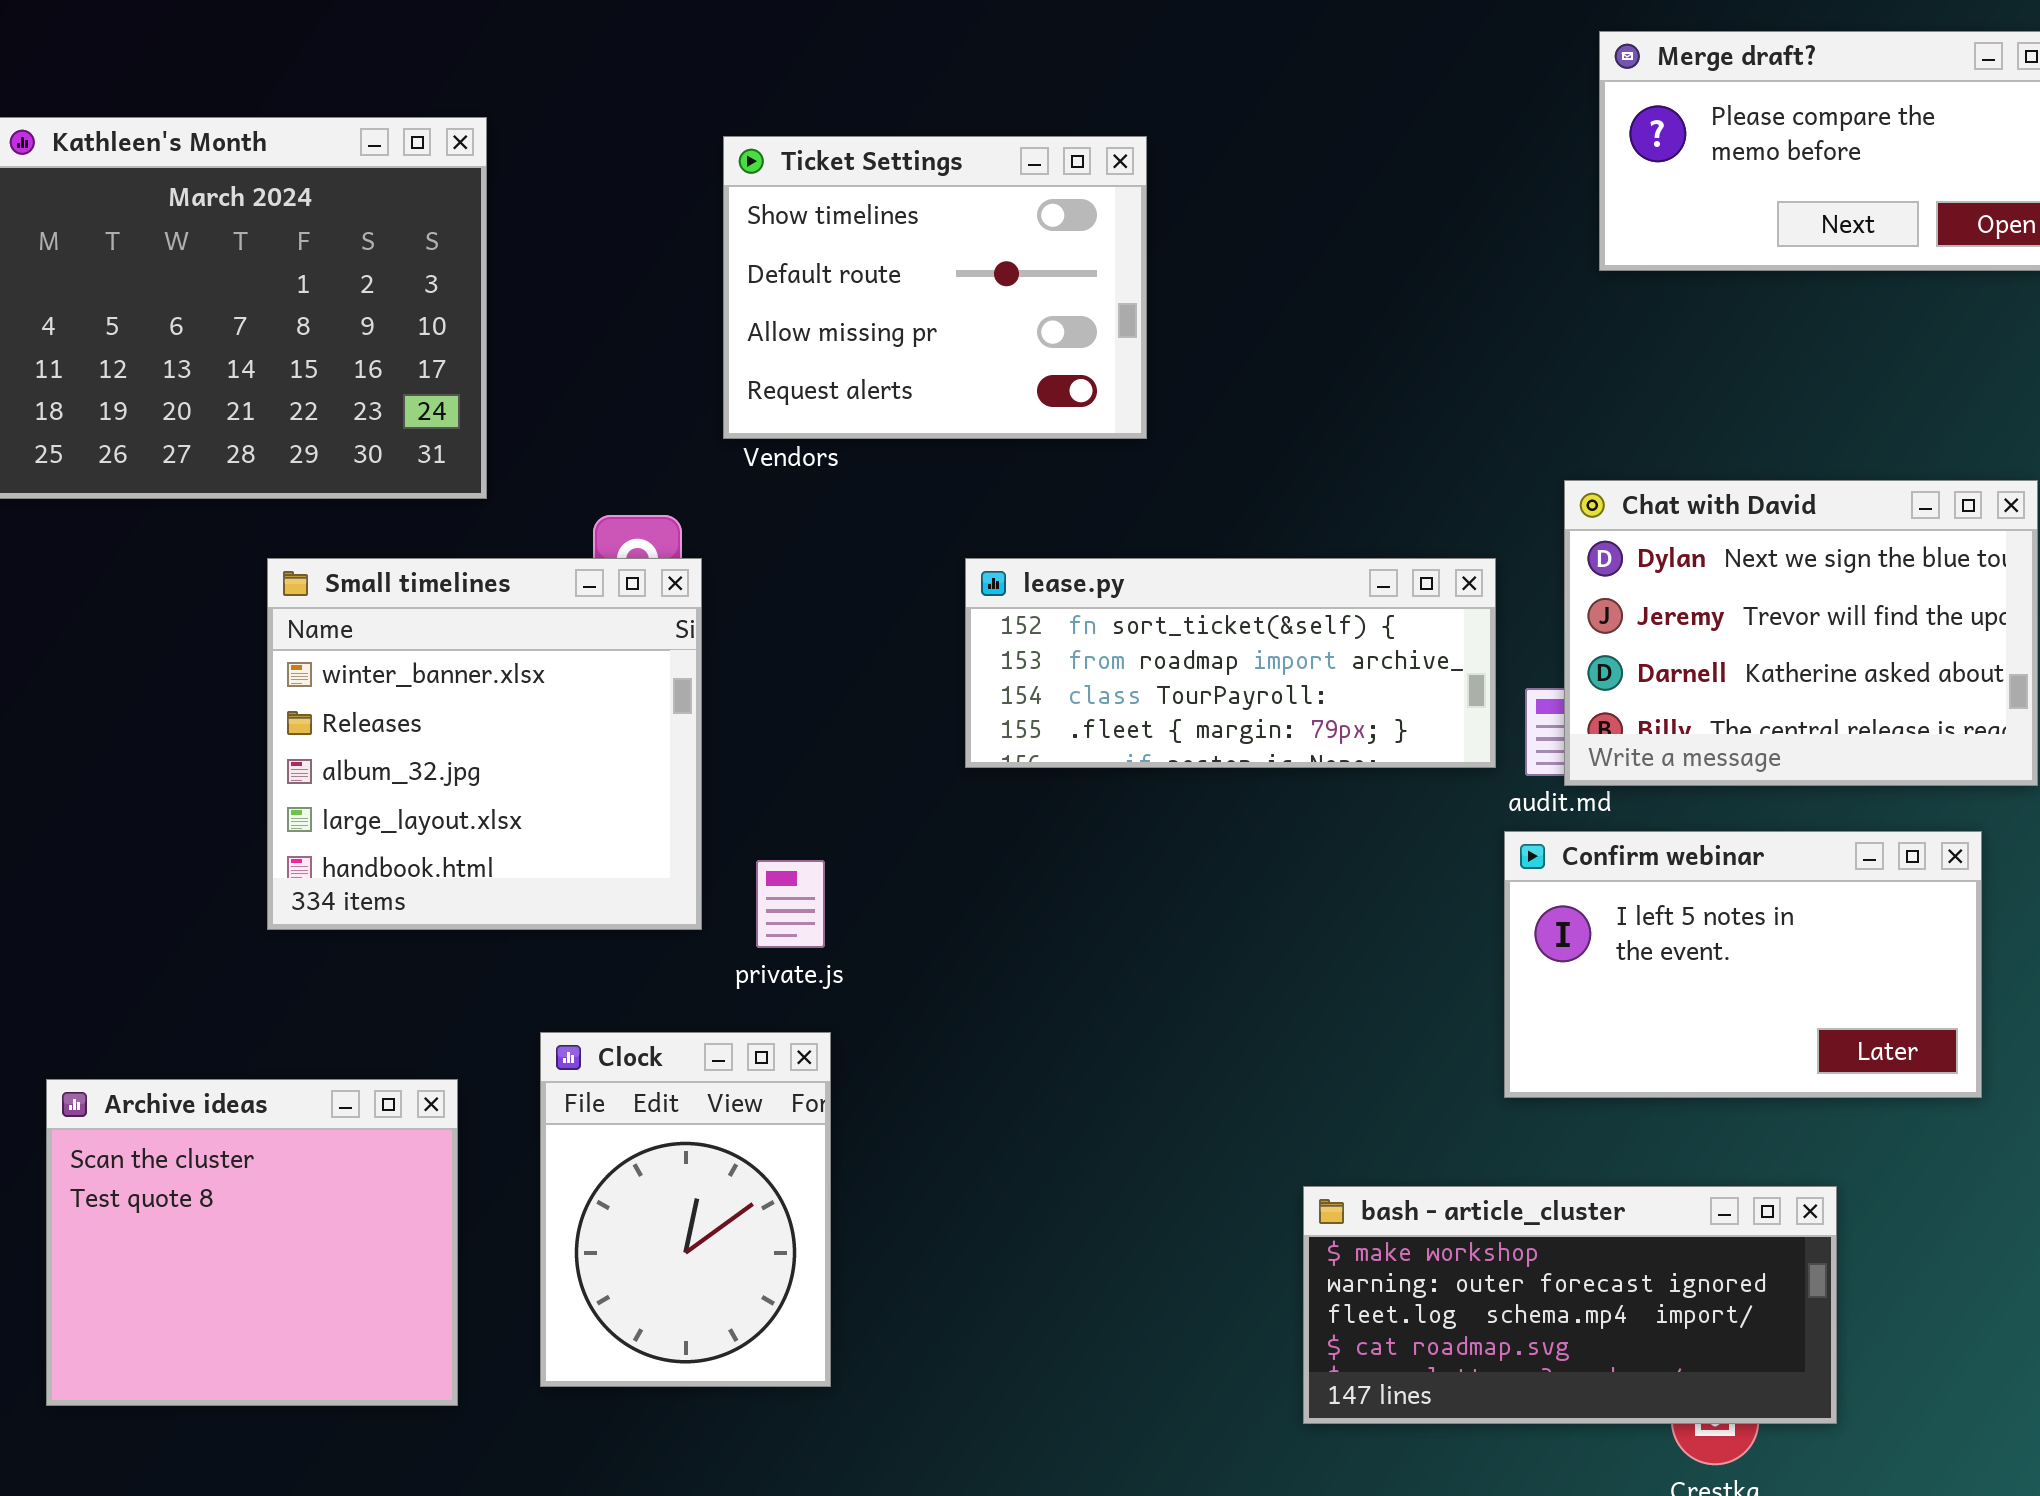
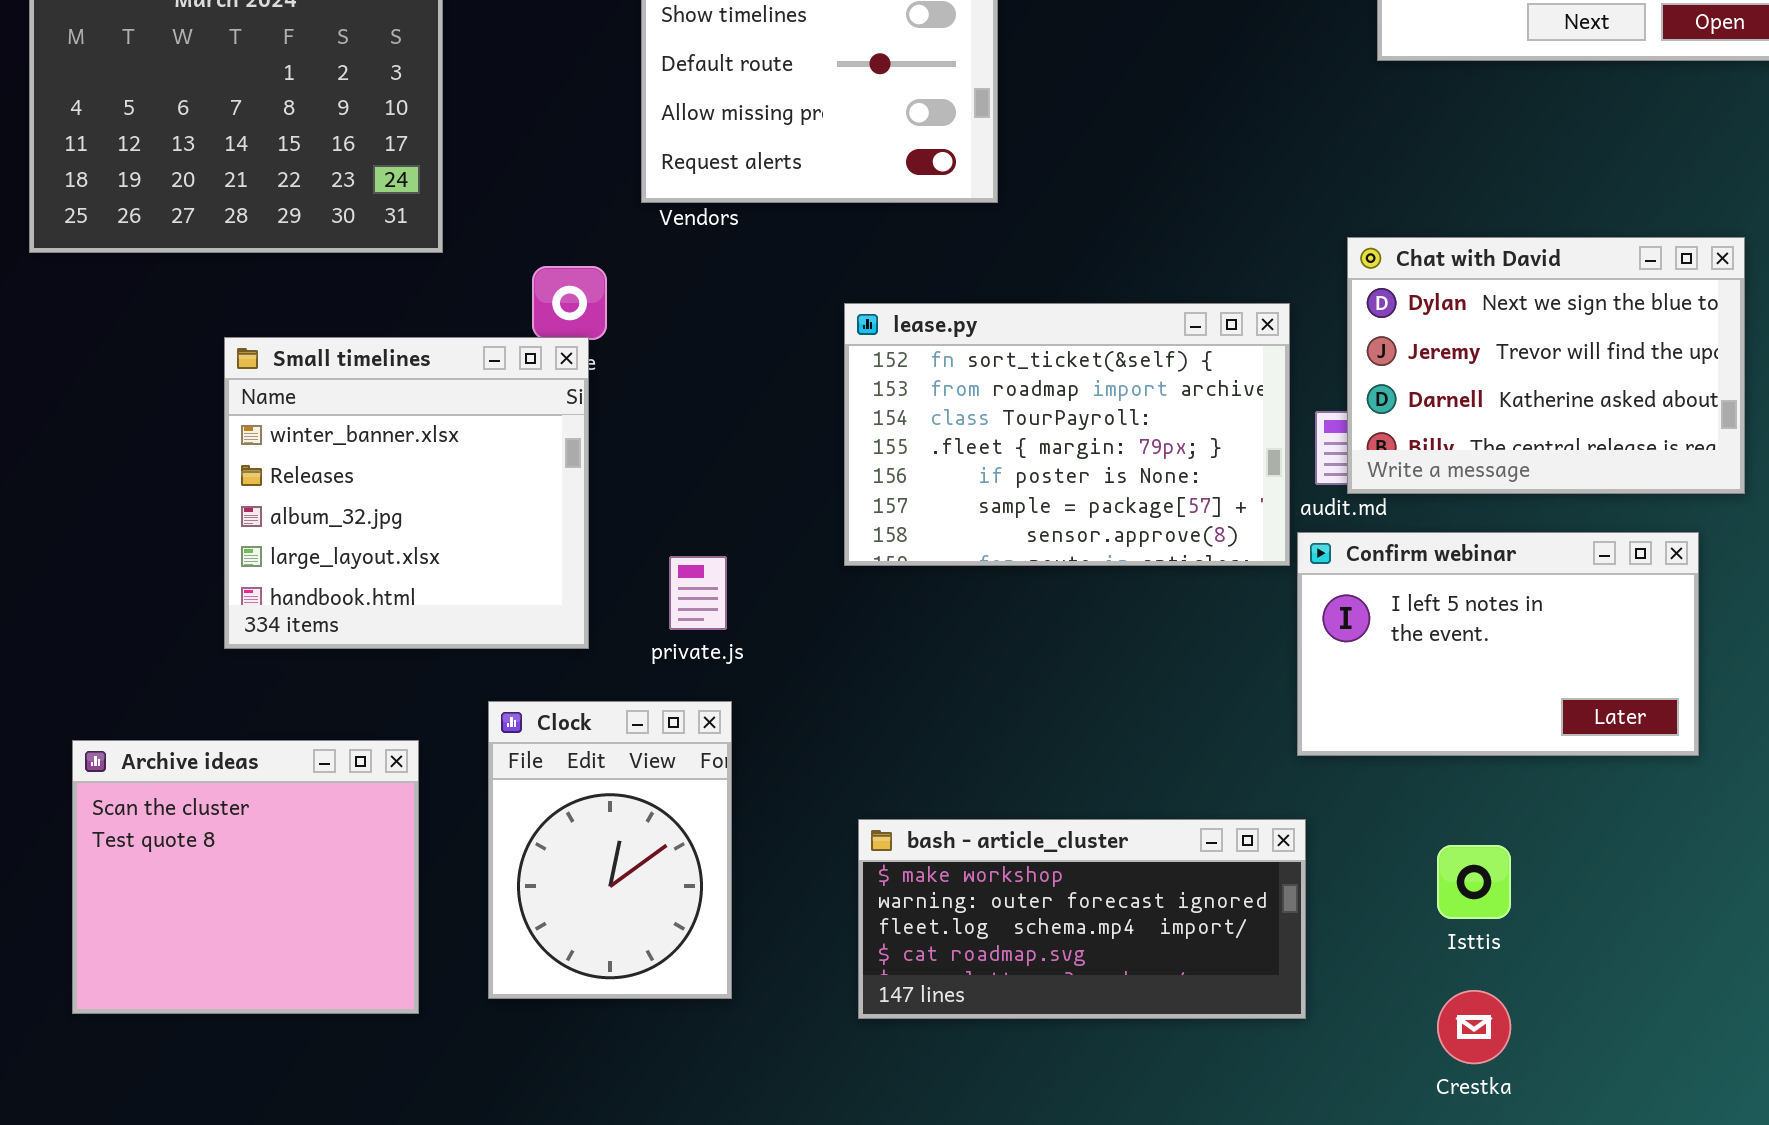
Small timelines: [267,558,702,930] -> [224,337,589,649], moved
lease.py: [965,558,1496,768] -> [844,303,1290,566], resized
bash - article_cluster: [1303,1186,1837,1424] -> [858,819,1306,1019], moved

